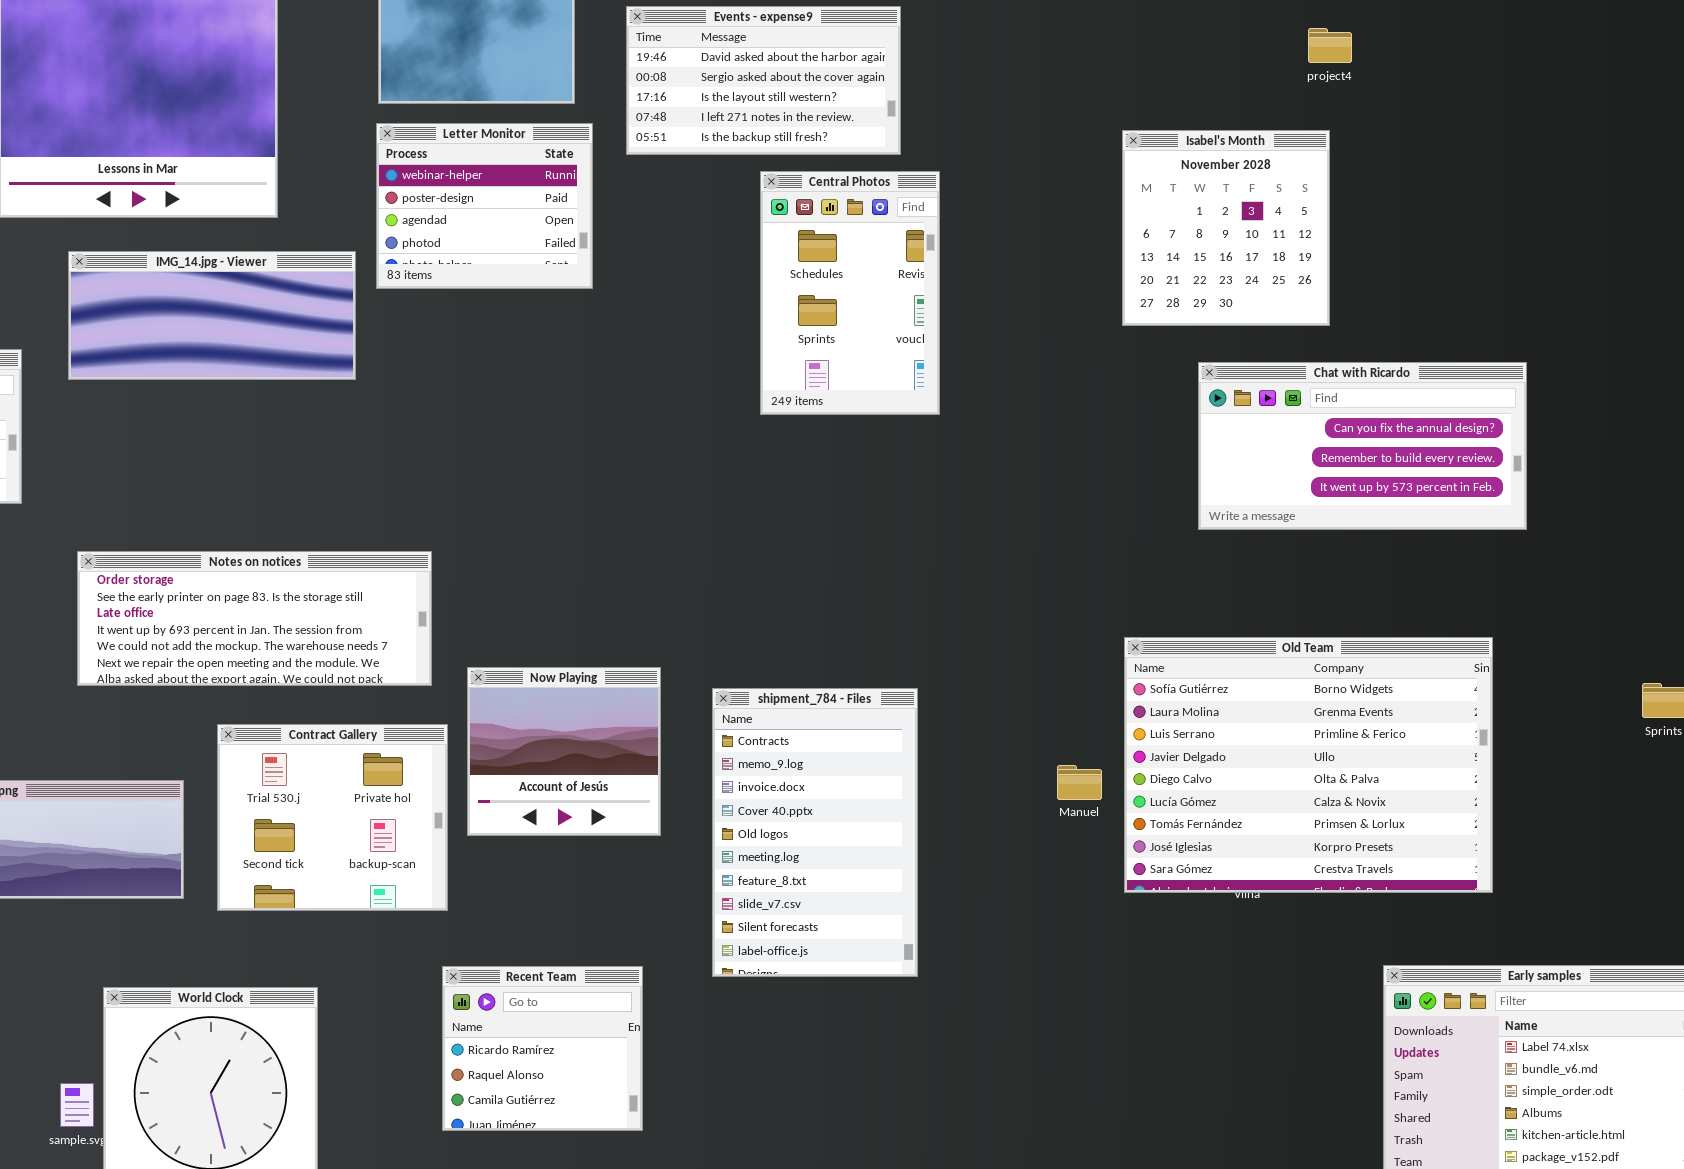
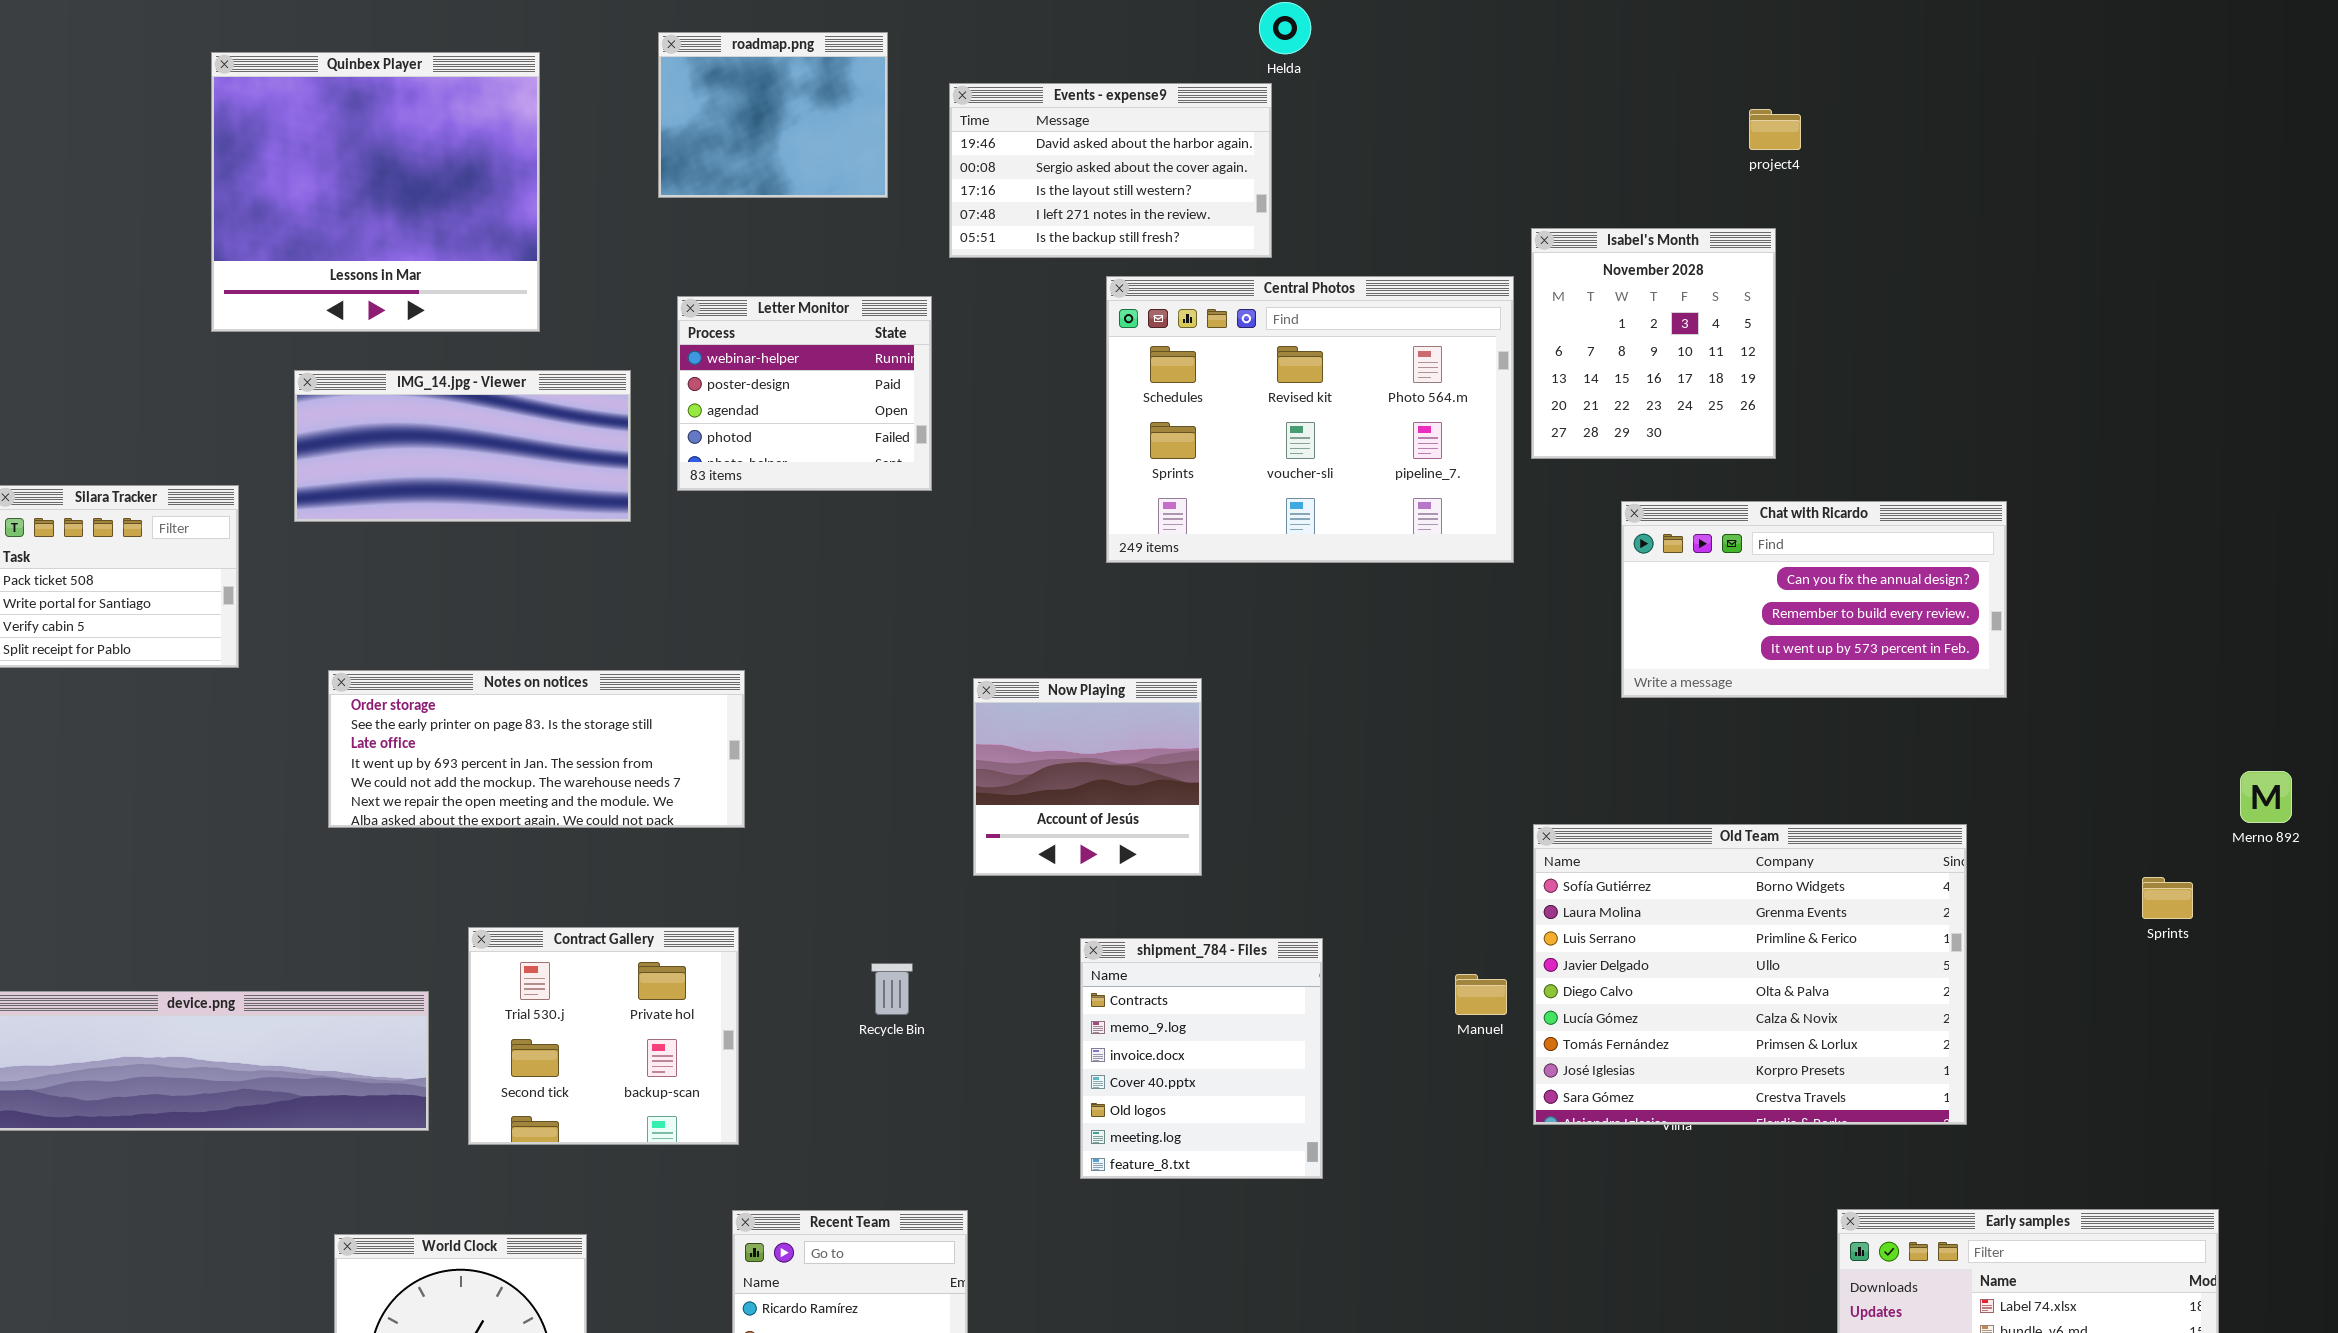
Letter Monitor: [376,123,593,289] -> [677,296,932,491], moved
Central Photos: [760,171,940,415] -> [1106,276,1514,563], resized
Notes on notices: [77,551,432,686] -> [328,670,745,828], moved
Now Playing: [467,667,661,836] -> [973,678,1202,876], moved
shipment_784 - Files: [712,688,918,977] -> [1080,938,1323,1179], moved, resized

